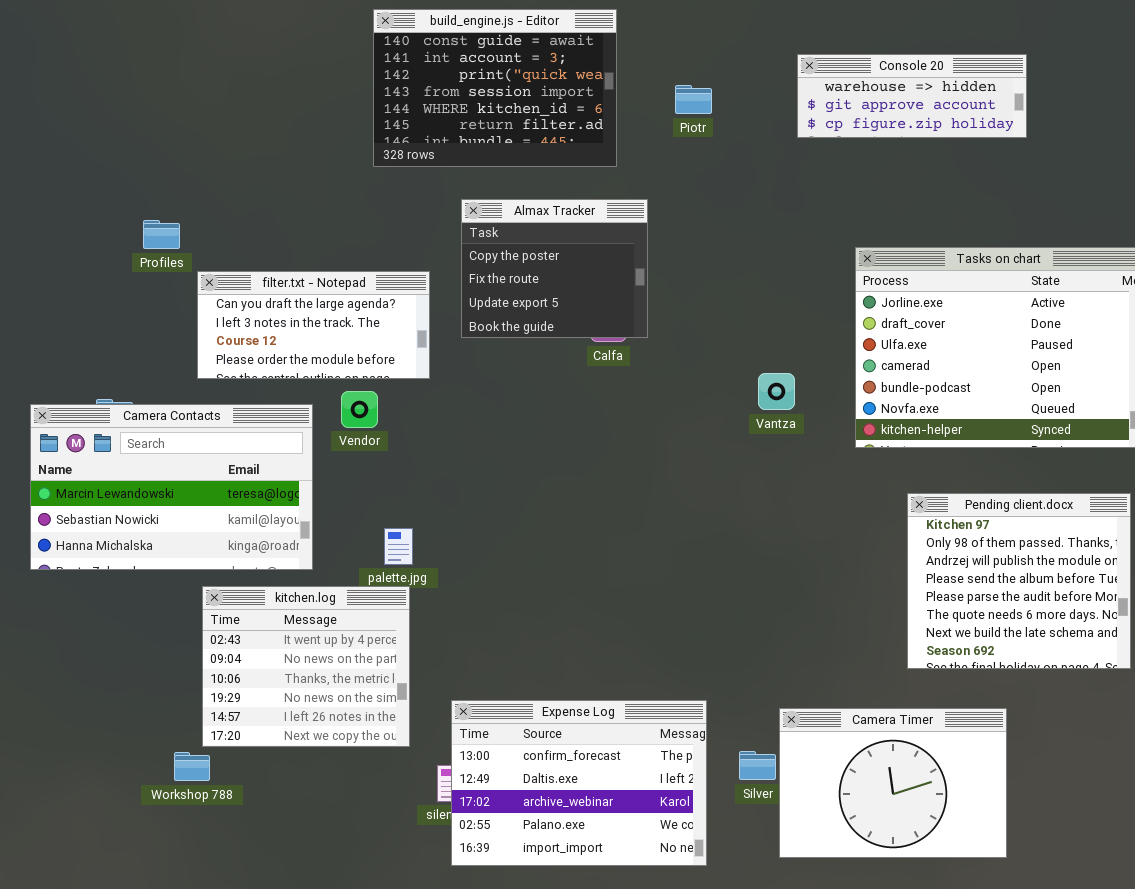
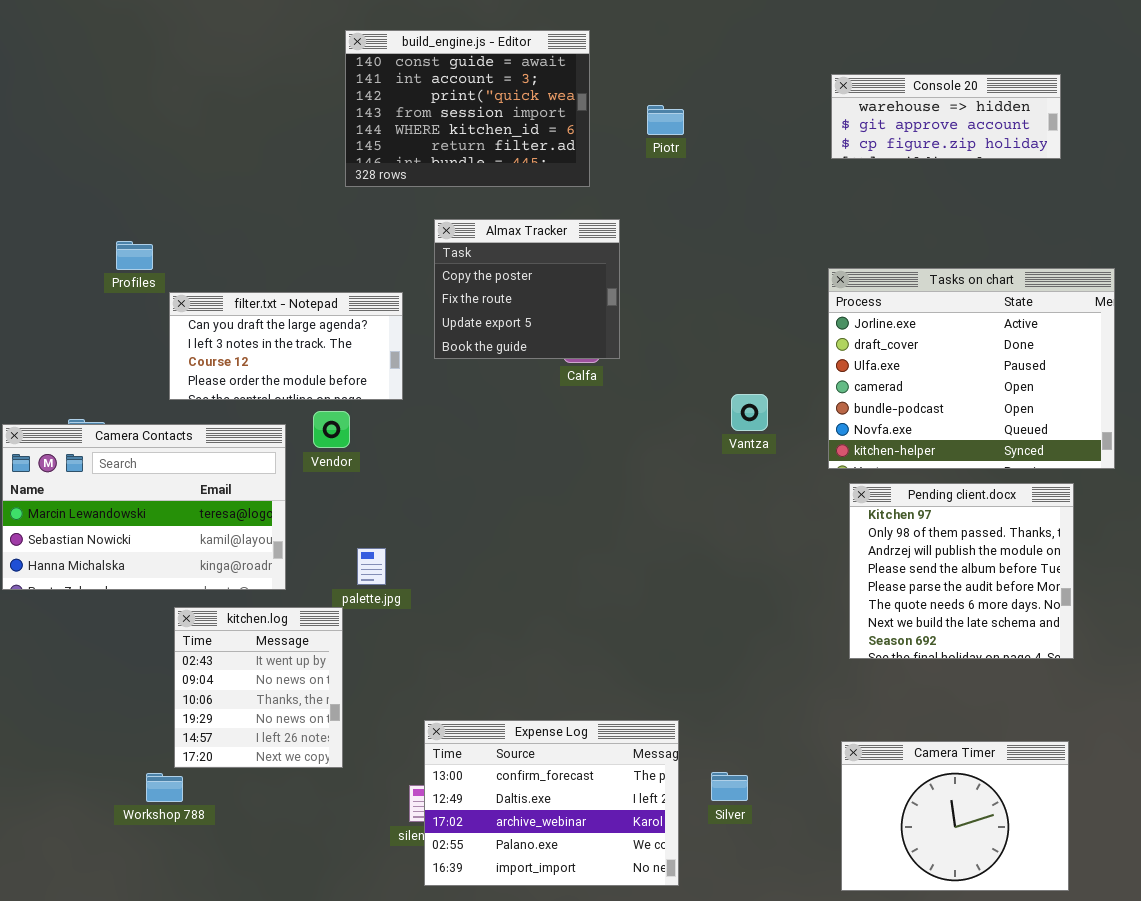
Console 20: [797,54,1027,138] -> [831,74,1061,159], moved
Pending client.docx: [907,493,1131,669] -> [849,483,1074,659], moved
kitchen.log: [202,586,410,747] -> [174,607,343,768], resized
Camera Timer: [779,708,1007,858] -> [841,741,1069,891], moved

